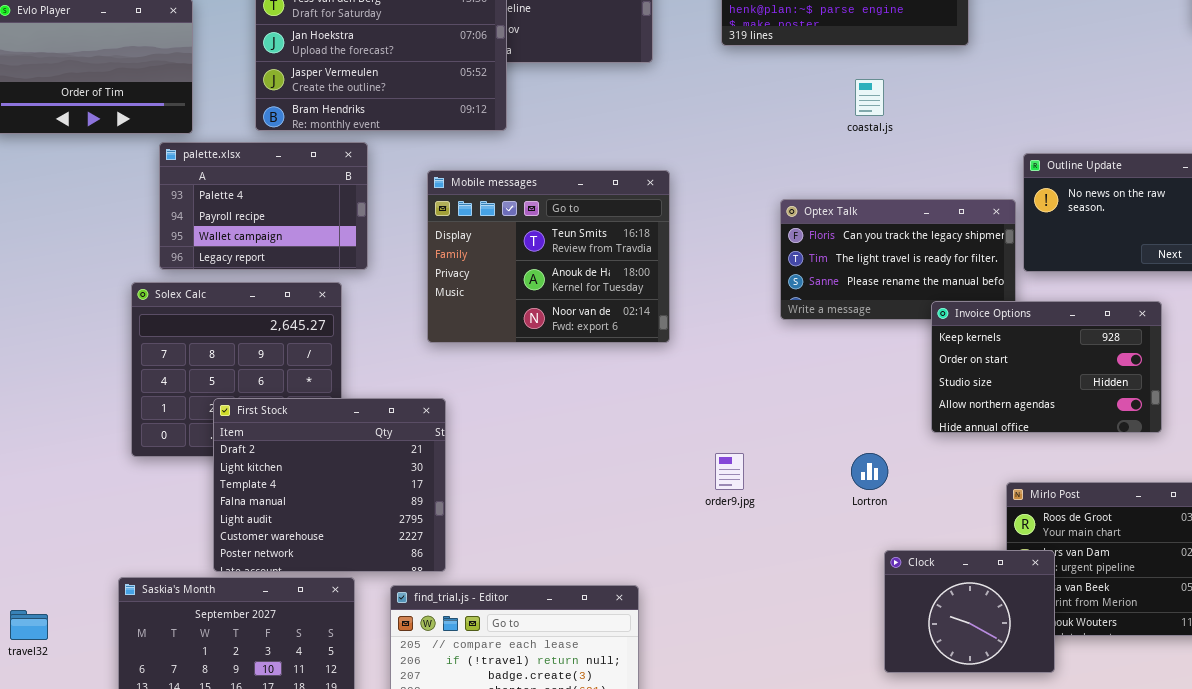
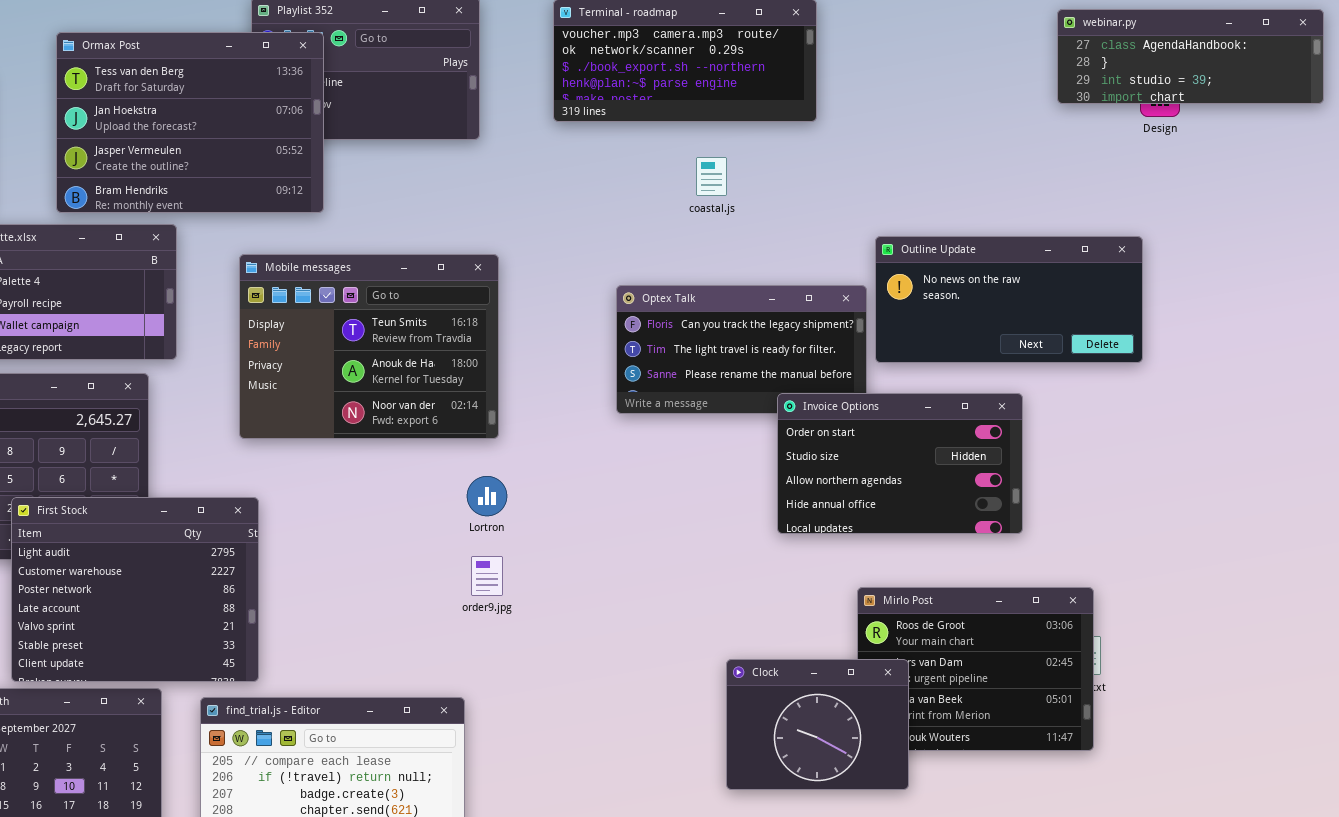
Invoice Options: [931,301,1162,433] -> [777,393,1023,534], scrolled down 1 row
First Stock: [213,398,446,572] -> [11,497,259,682], scrolled down 4 rows
order9.jpg: [715,453,744,490] -> [471,556,503,596], moved
Lortron: [851,453,888,490] -> [467,476,507,516], moved

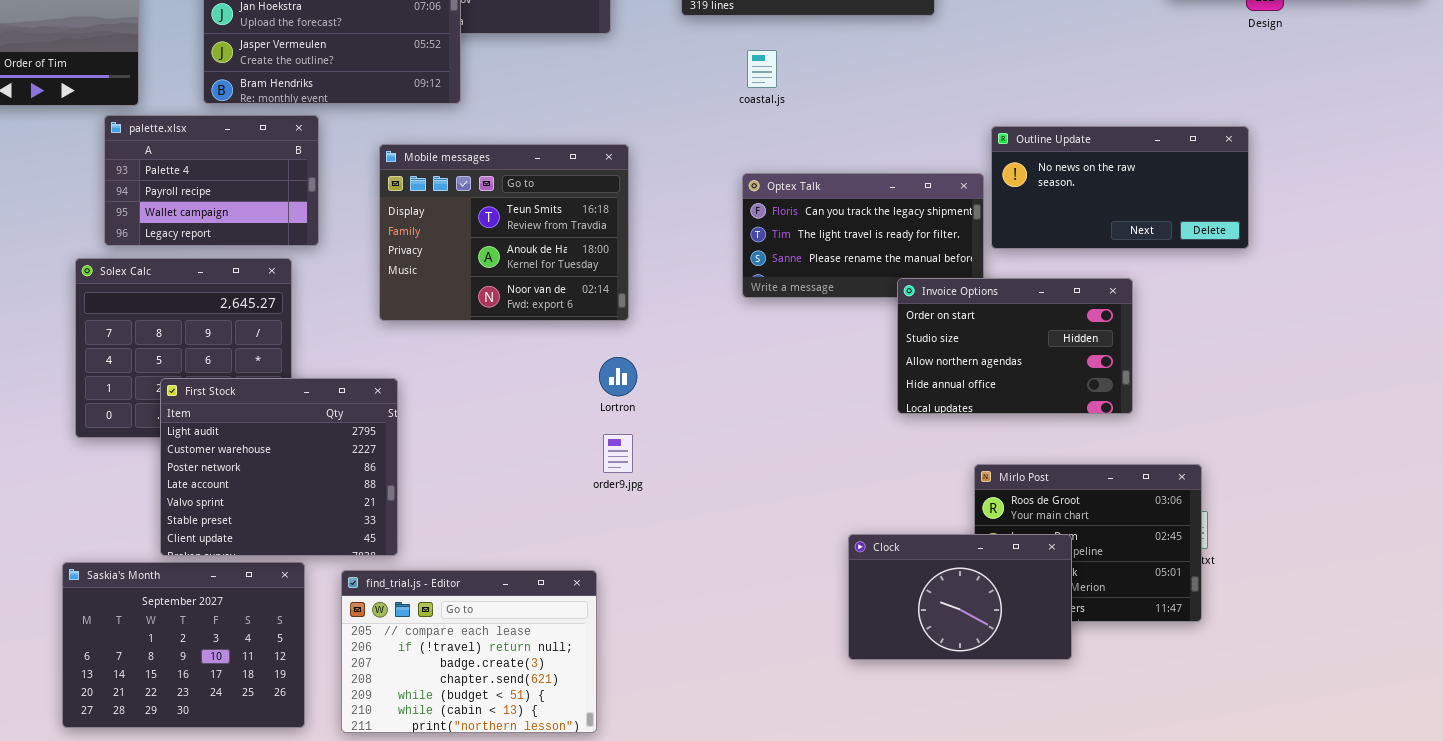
coastal.js: [696,157,727,196] -> [747,50,777,88], moved
Clock: [726,659,909,790] -> [848,534,1072,660], resized

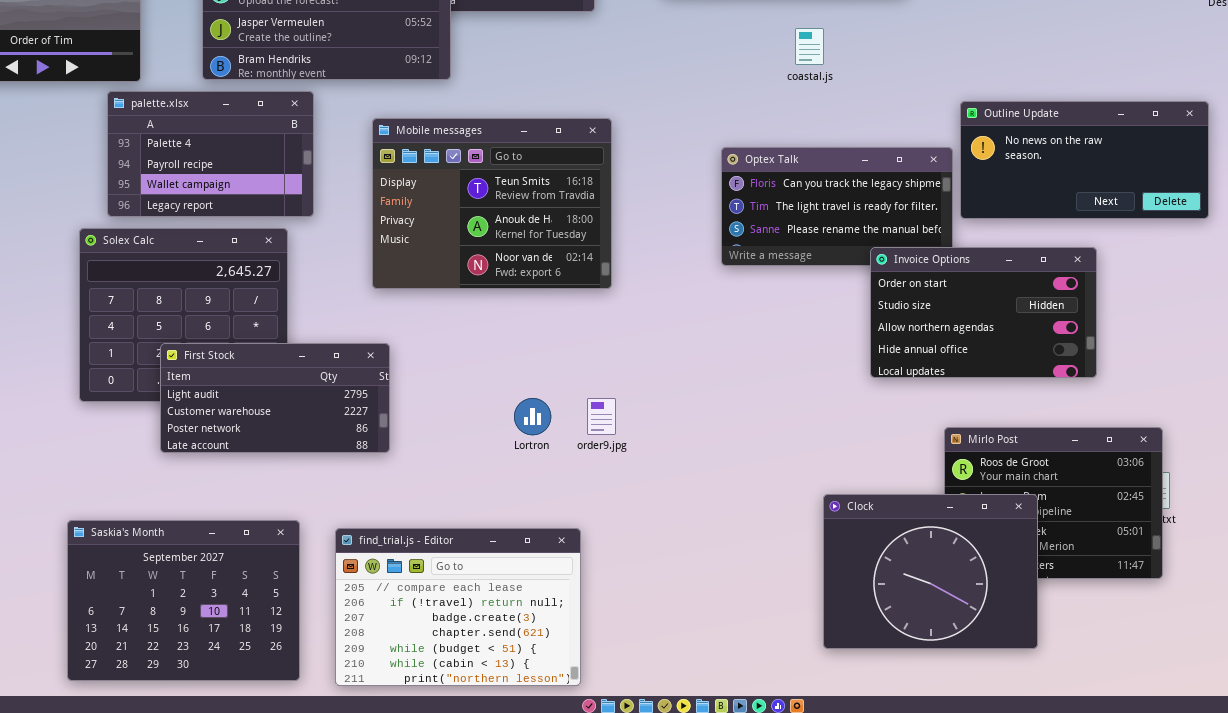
coastal.js: [747,50,777,88] -> [795,28,824,65], moved
Lortron: [599,357,637,396] -> [514,398,551,435], moved
First Stock: [160,378,398,556] -> [160,343,390,453], resized
Clock: [848,534,1072,660] -> [823,494,1038,649], resized

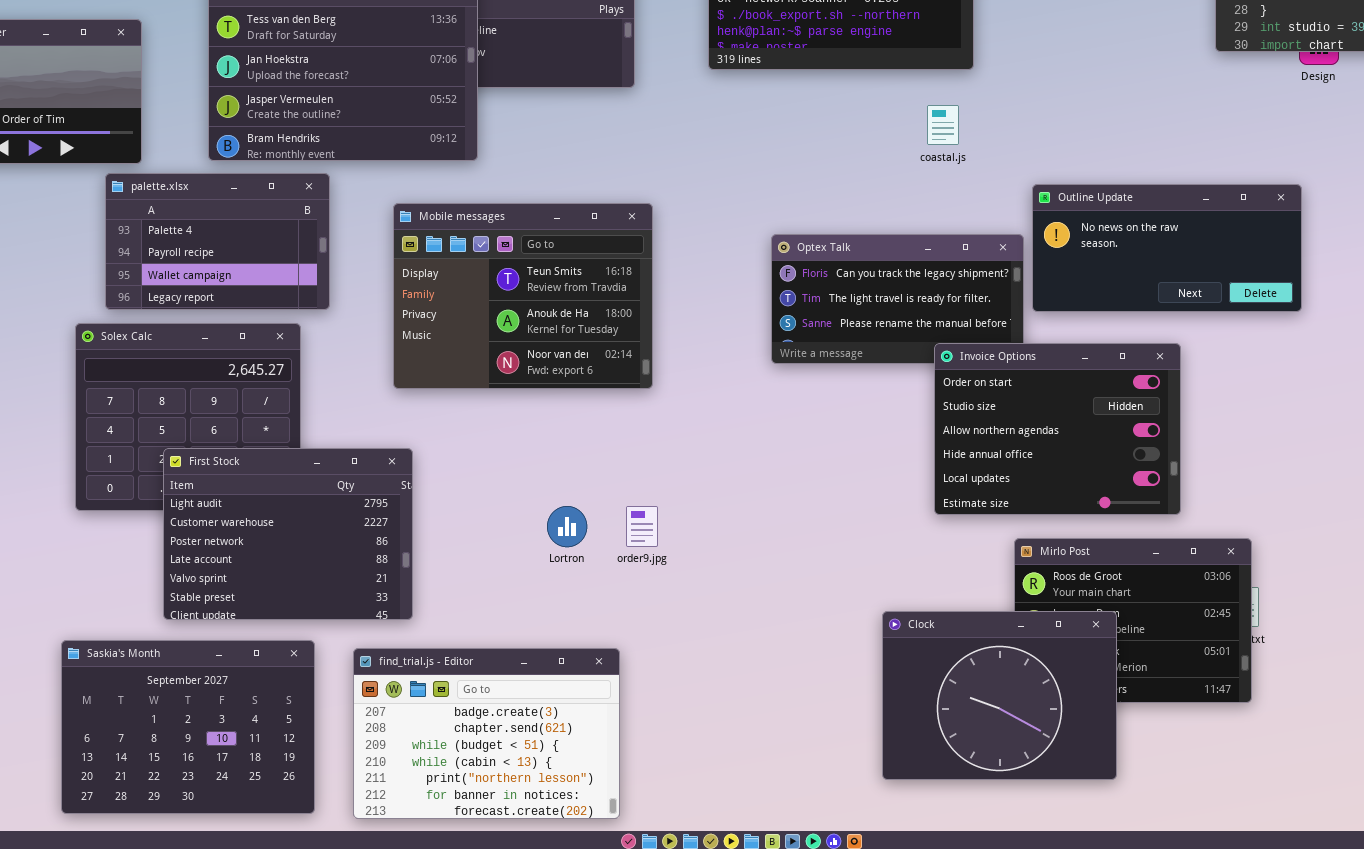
coastal.js: [795,28,824,65] -> [927,105,959,145], moved
Invoice Options: [870,247,1097,378] -> [934,343,1181,515], resized
First Stock: [160,343,390,453] -> [163,448,413,620], resized
find_trial.js - Editor: [335,528,581,686] -> [353,648,620,819], scrolled down 2 rows

